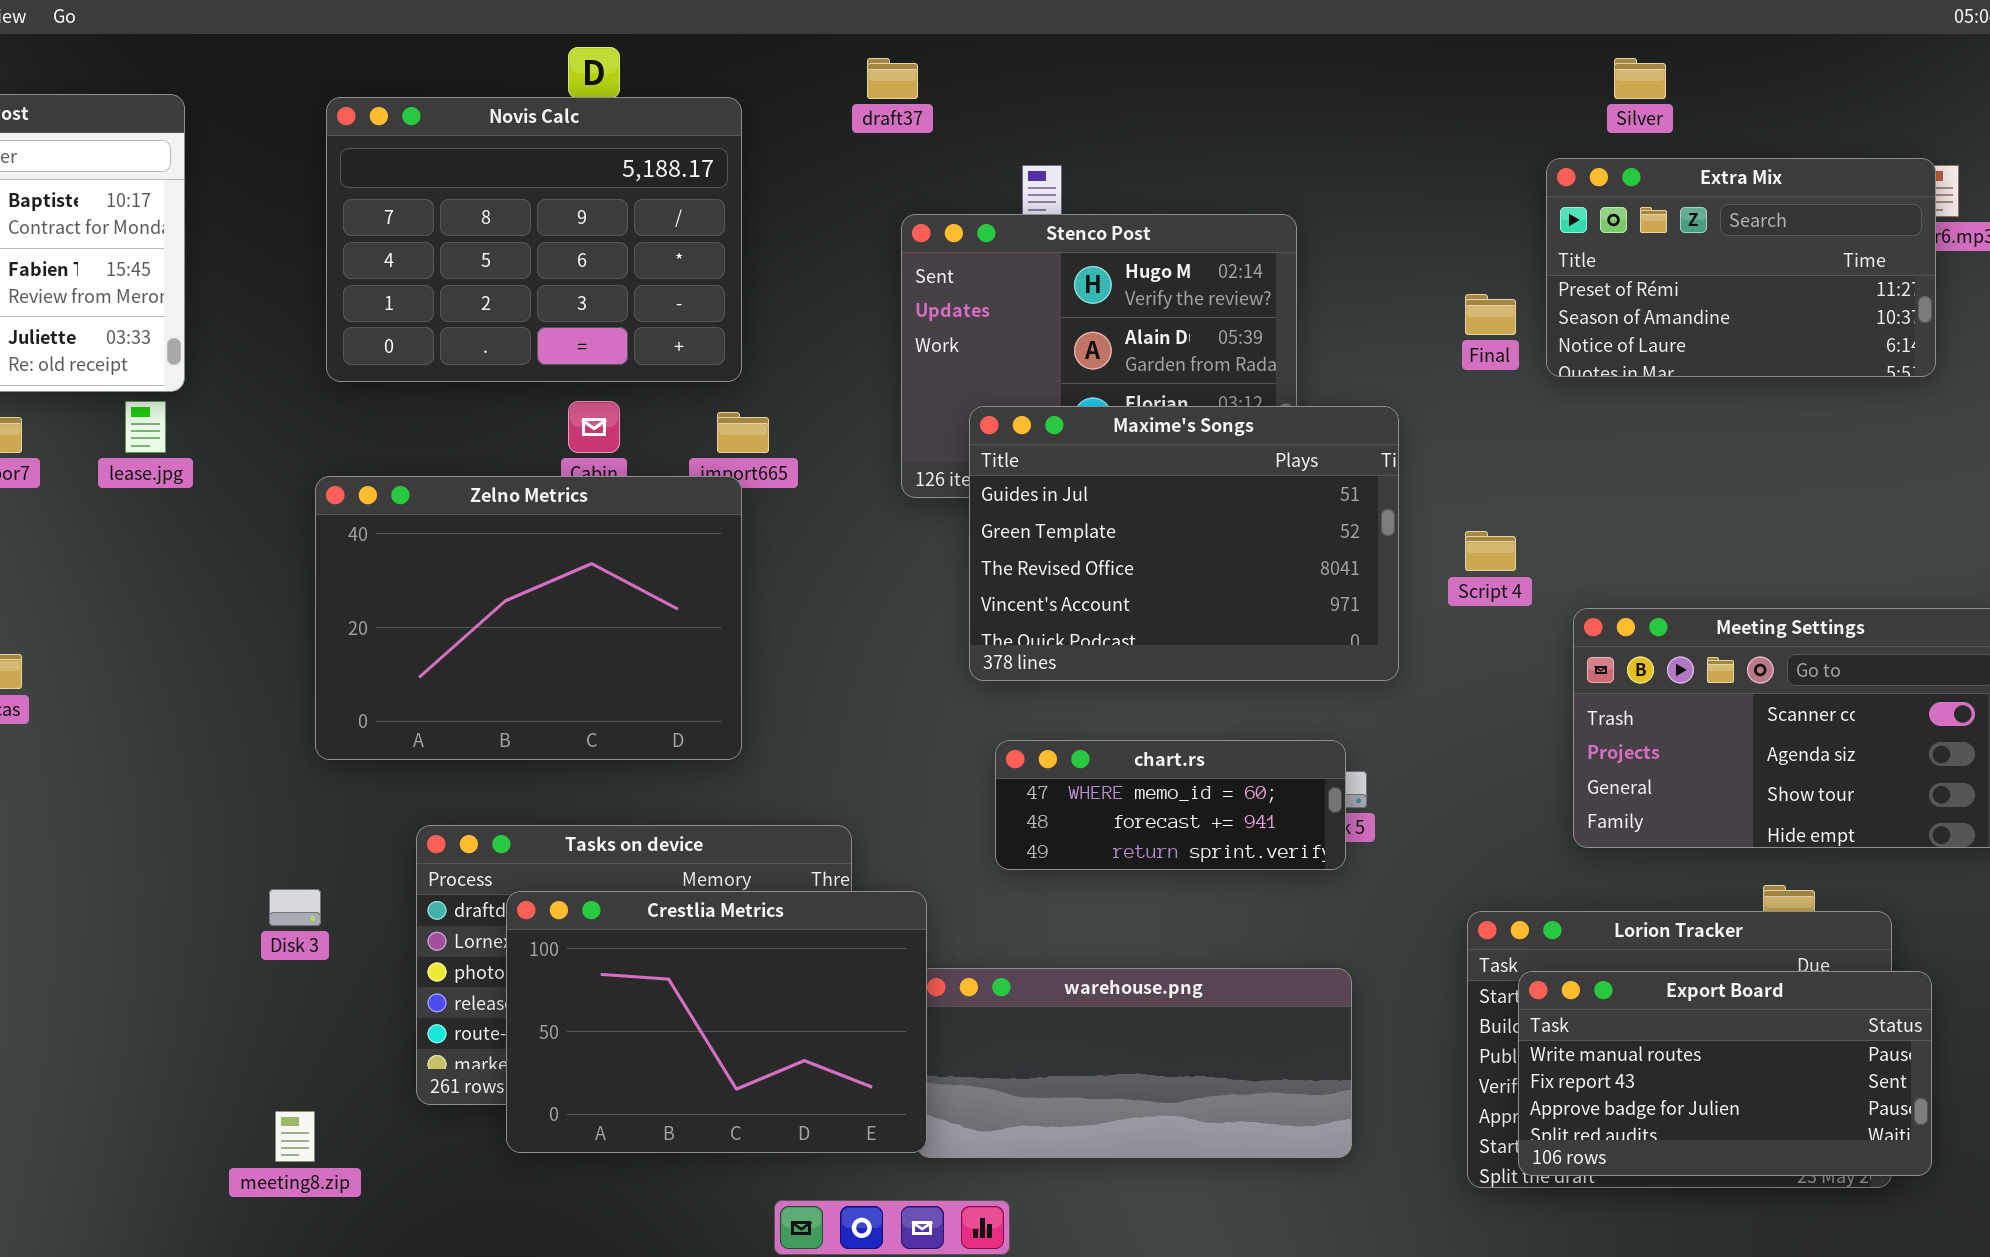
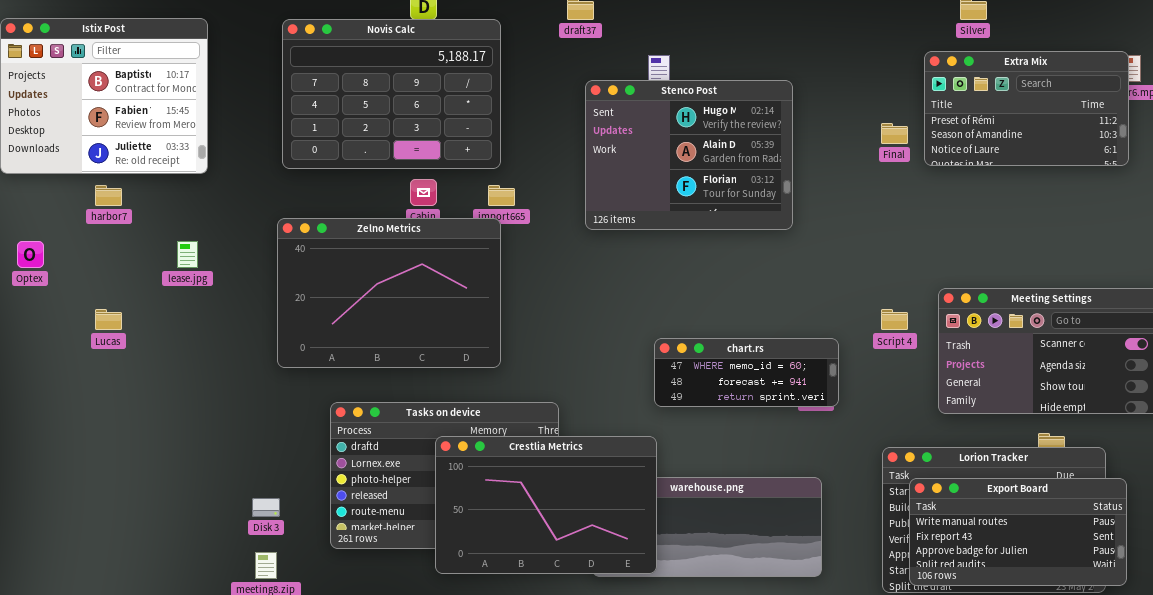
lease.jpg: [125,401,166,453] -> [177,241,198,268], moved
Maxime's Songs: [969,406,1399,681] -> none, closed
Script 4: [1465,531,1516,571] -> [881,309,908,330], moved
chart.rs: [995,740,1346,870] -> [654,338,839,407], moved
Disk 3: [269,889,321,926] -> [252,498,280,517], moved
Crestlia Metrics: [506,891,927,1153] -> [435,436,657,574], moved

